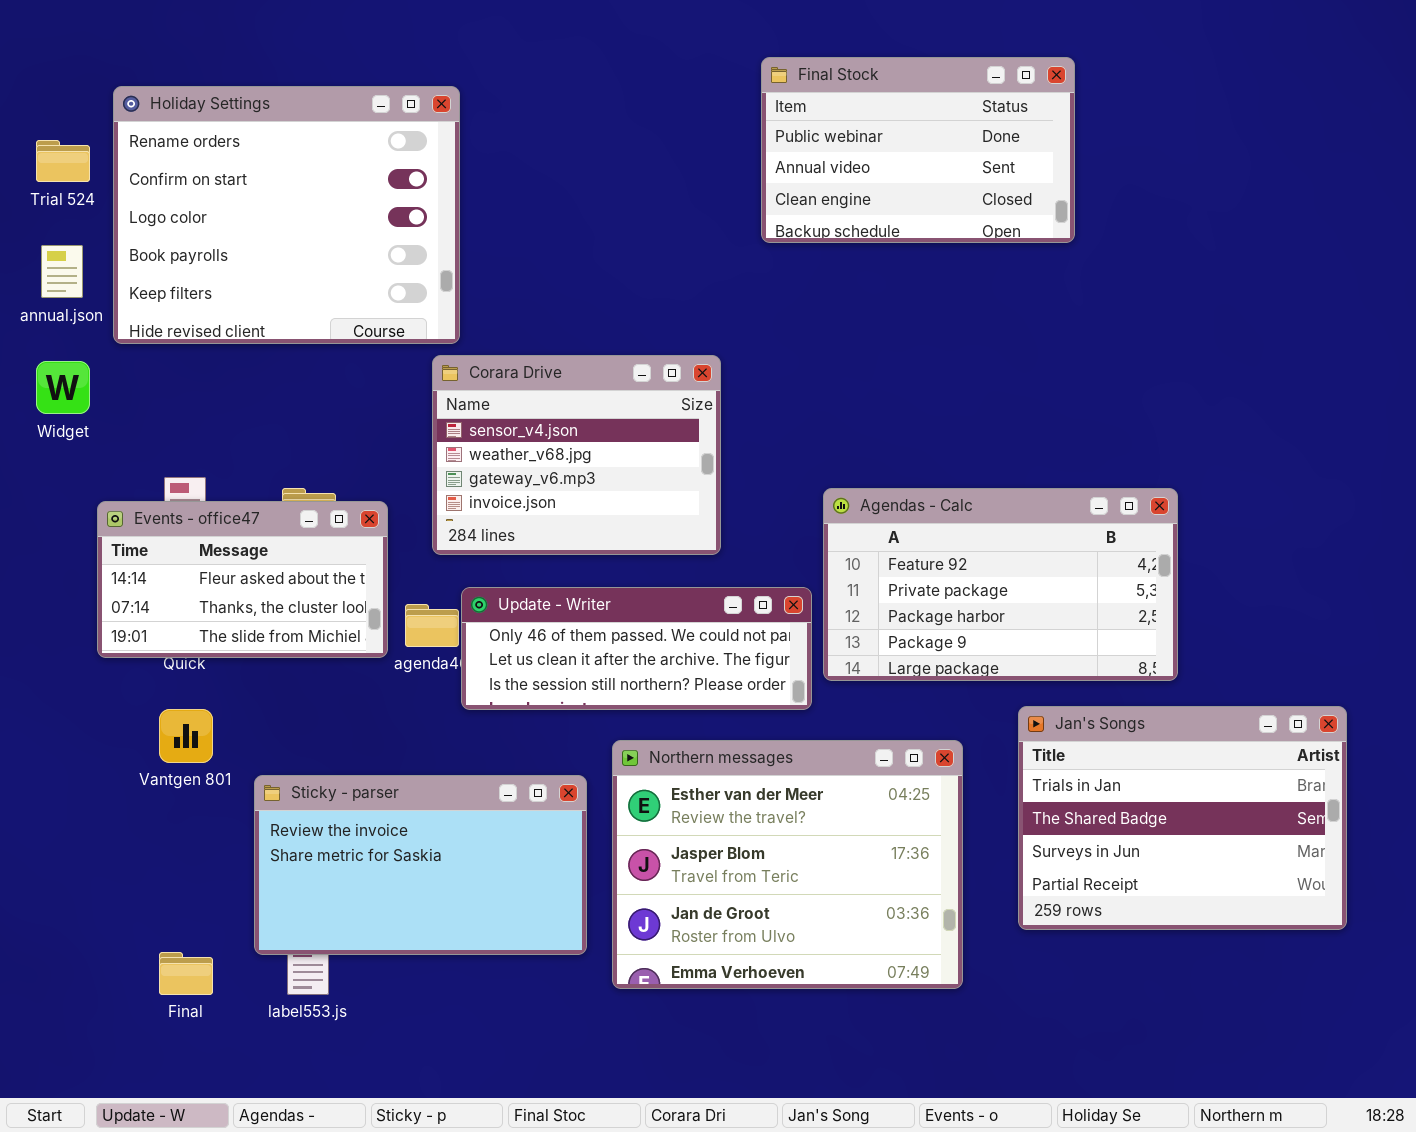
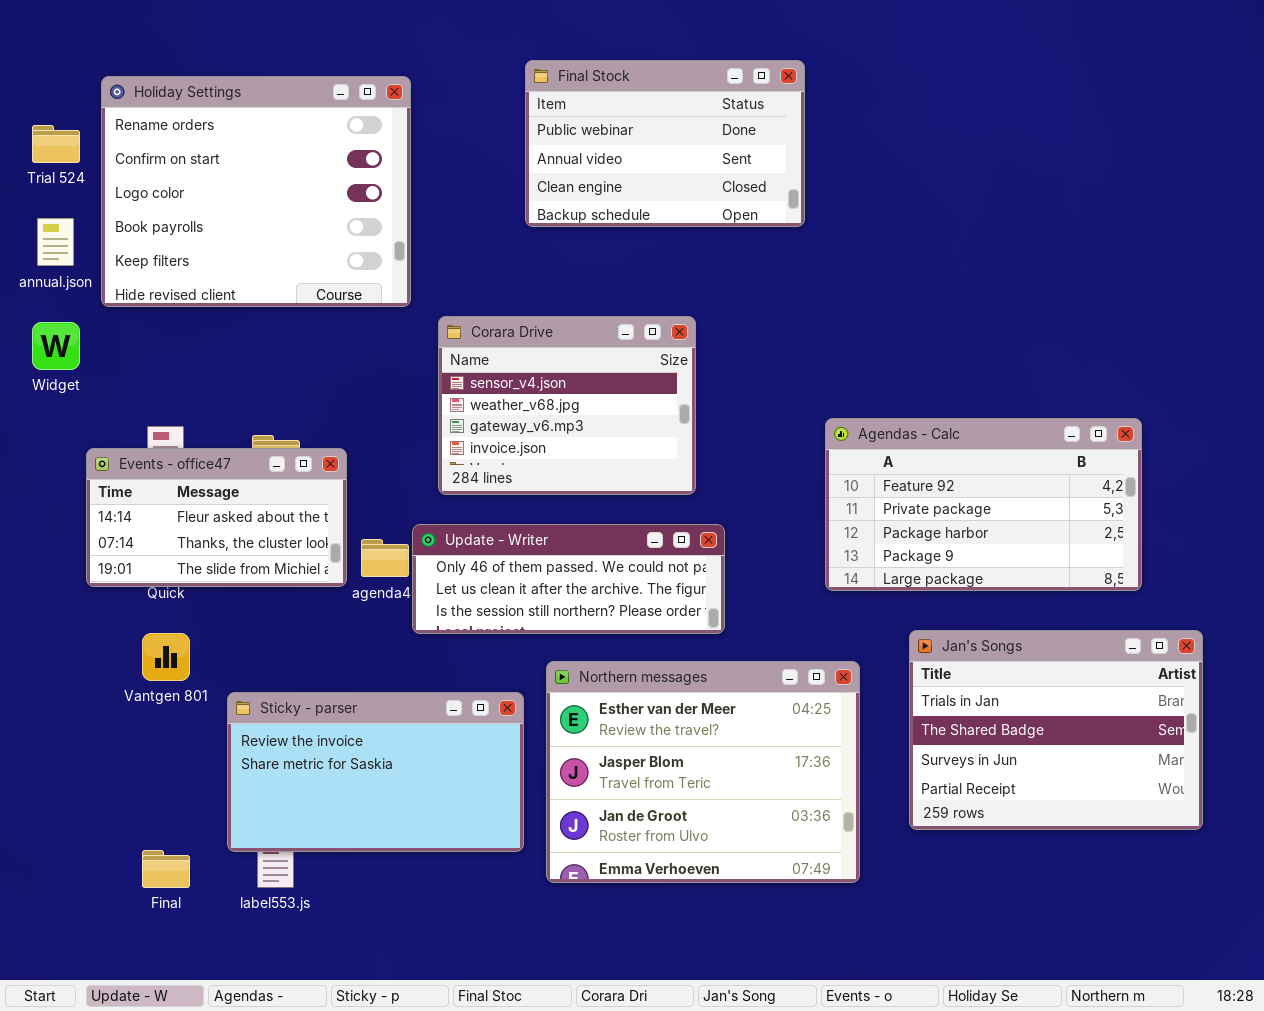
Final Stock: [761,57,1075,243] -> [525,60,805,227], moved
Corara Drive: [432,355,721,555] -> [438,316,696,495], moved
Agendas - Calc: [823,488,1178,681] -> [825,418,1142,591], moved

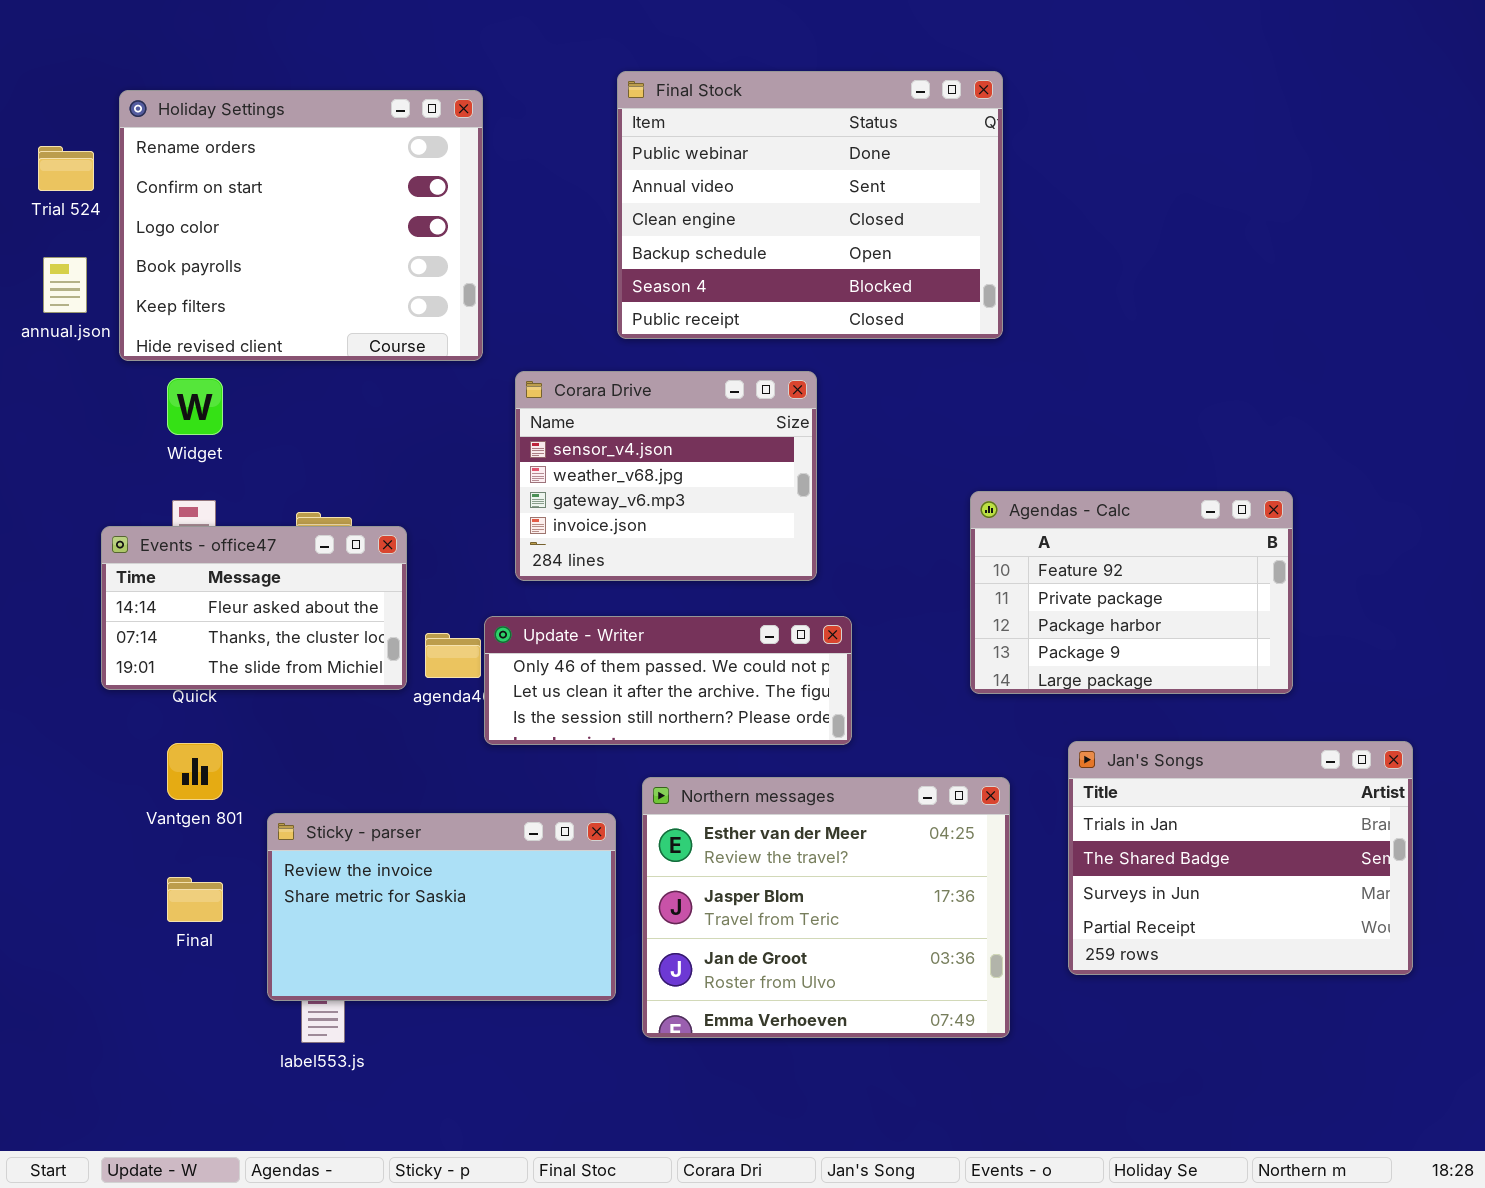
Final Stock: [525,60,805,227] -> [617,71,1003,339], resized
Widget: [32,322,80,370] -> [167,378,223,435], moved
Agendas - Calc: [825,418,1142,591] -> [970,491,1293,694], resized
Final: [142,850,190,888] -> [167,877,223,922], moved

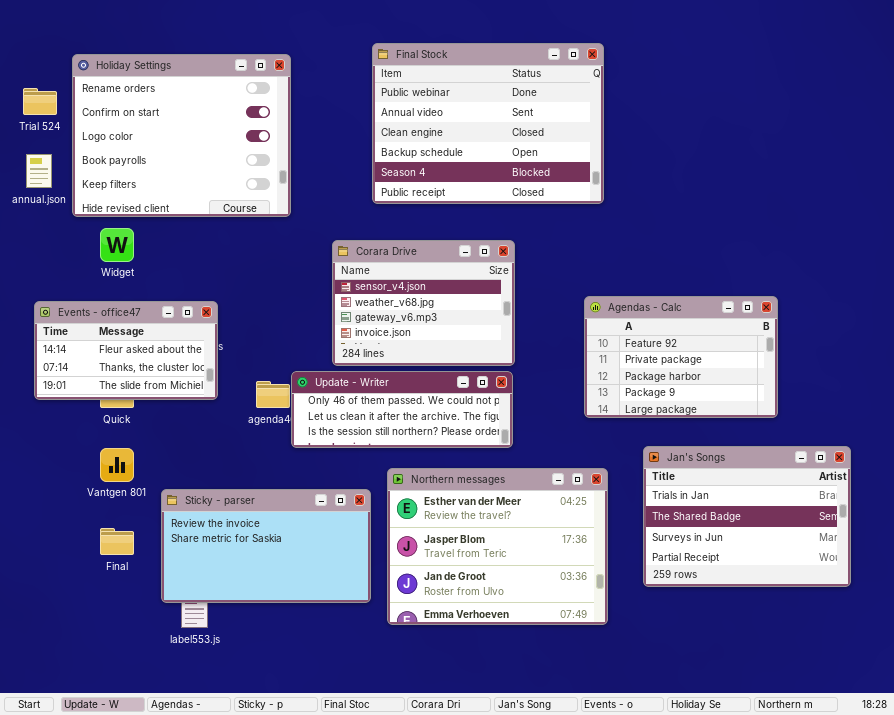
Corara Drive: [515,371,817,581] -> [332,240,515,366], moved
Events - office47: [101,526,407,690] -> [34,301,218,400], moved

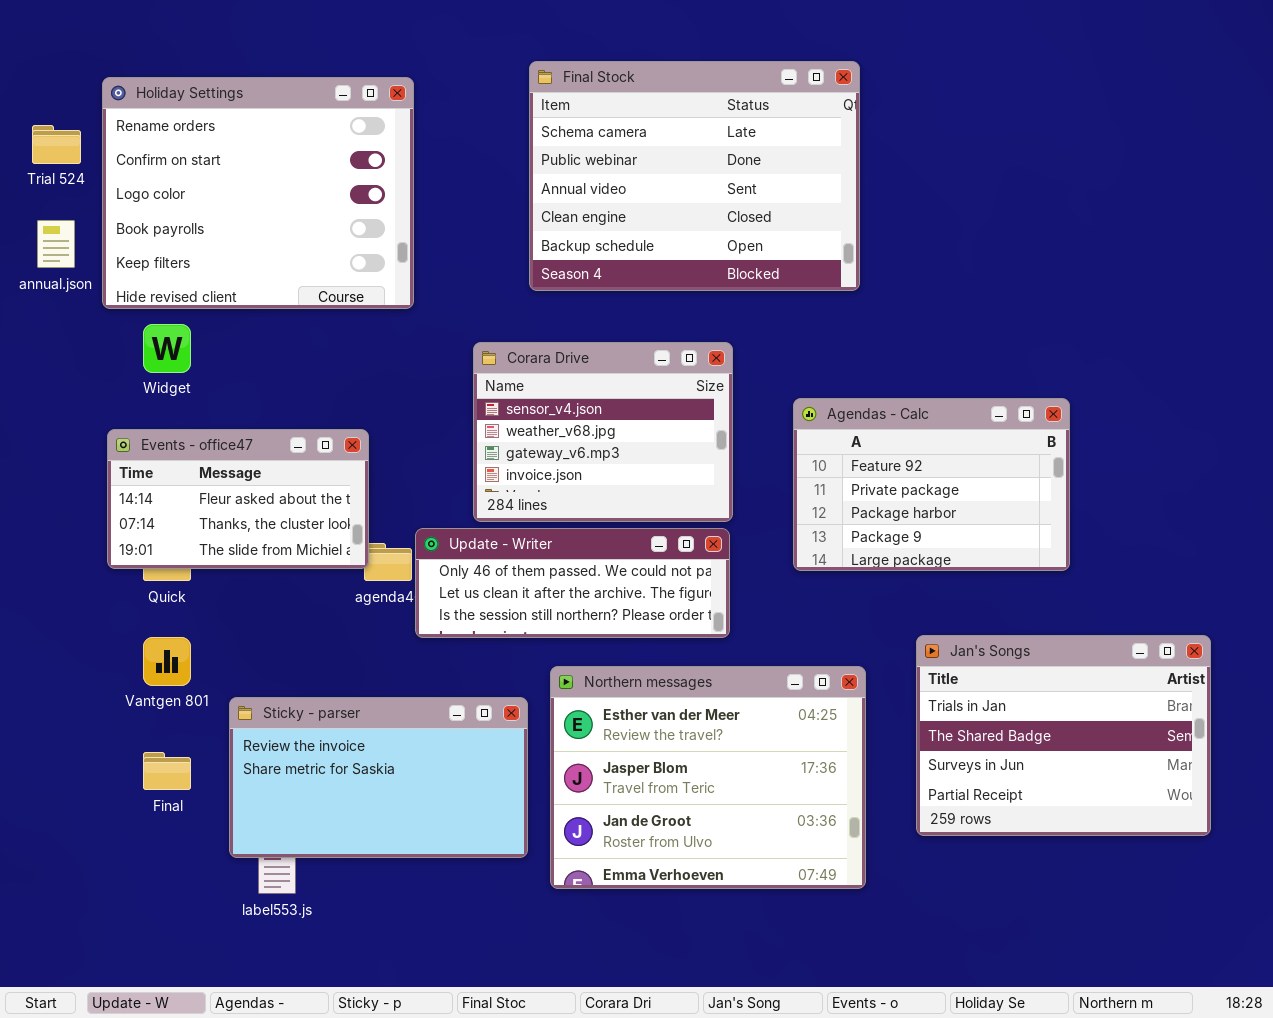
Final Stock: [372,43,604,204] -> [529,61,860,291], scrolled up 1 row
Agendas - Calc: [584,296,778,418] -> [793,398,1070,571], moved
Events - office47: [34,301,218,400] -> [107,429,369,569], moved

